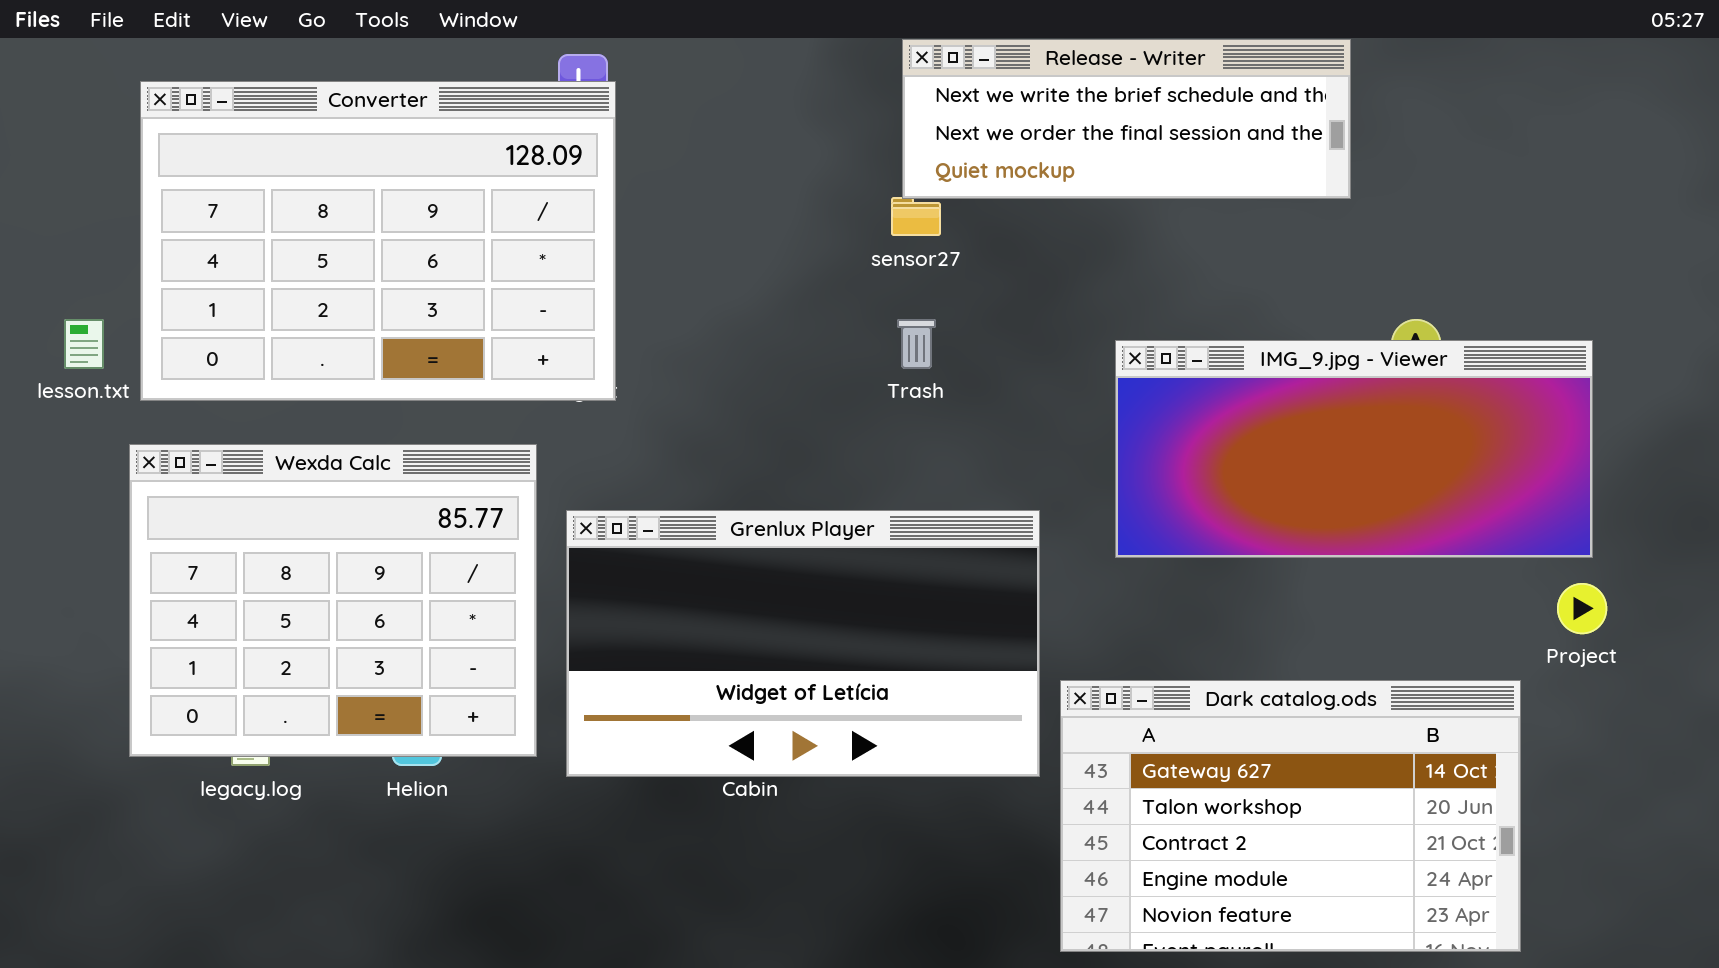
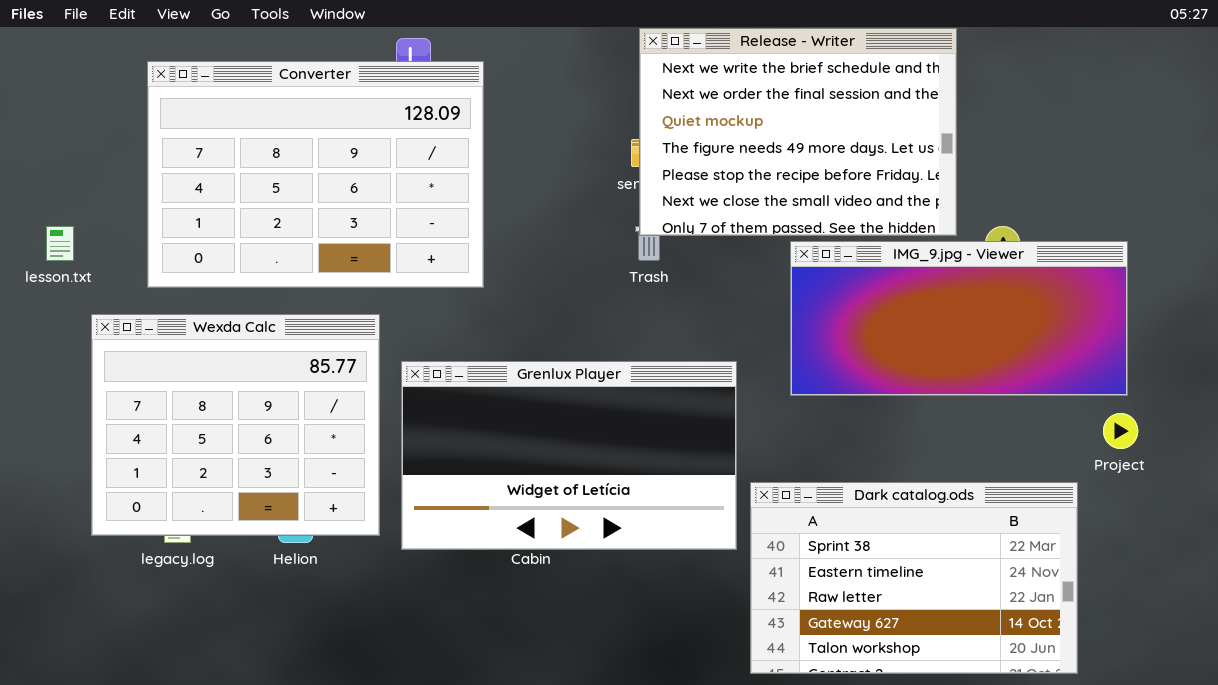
Release - Writer: [902,39,1351,199] -> [639,28,957,236], resized
Converter: [140,81,616,401] -> [147,61,484,288], moved
Dark catalog.ods: [1060,680,1521,952] -> [750,482,1078,674], scrolled up 3 rows

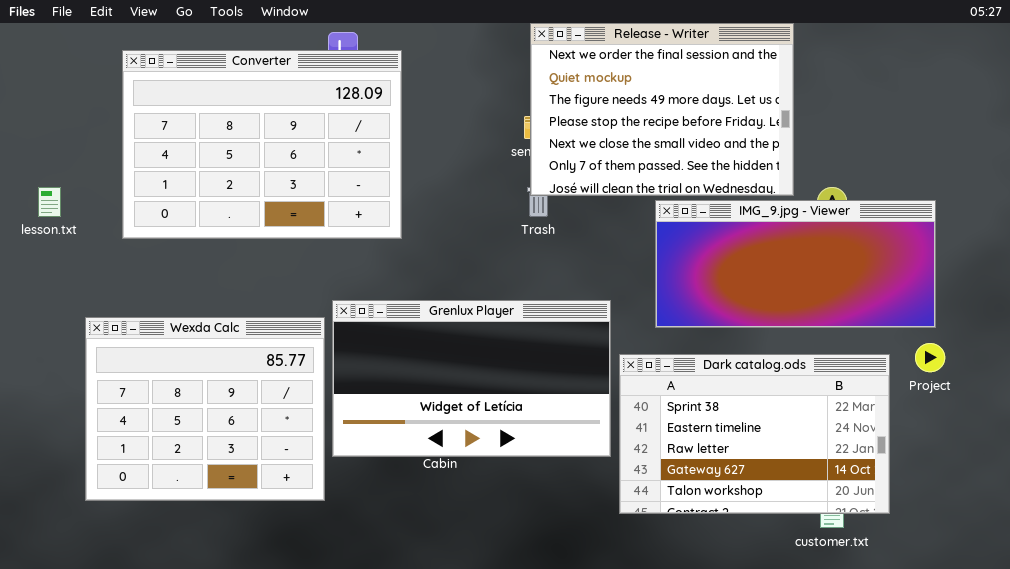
Release - Writer: [639,28,957,236] -> [530,23,794,196], scrolled down 1 row
Wexda Calc: [91,314,380,536] -> [85,317,325,501], moved
Dark catalog.ods: [750,482,1078,674] -> [619,354,890,514], moved

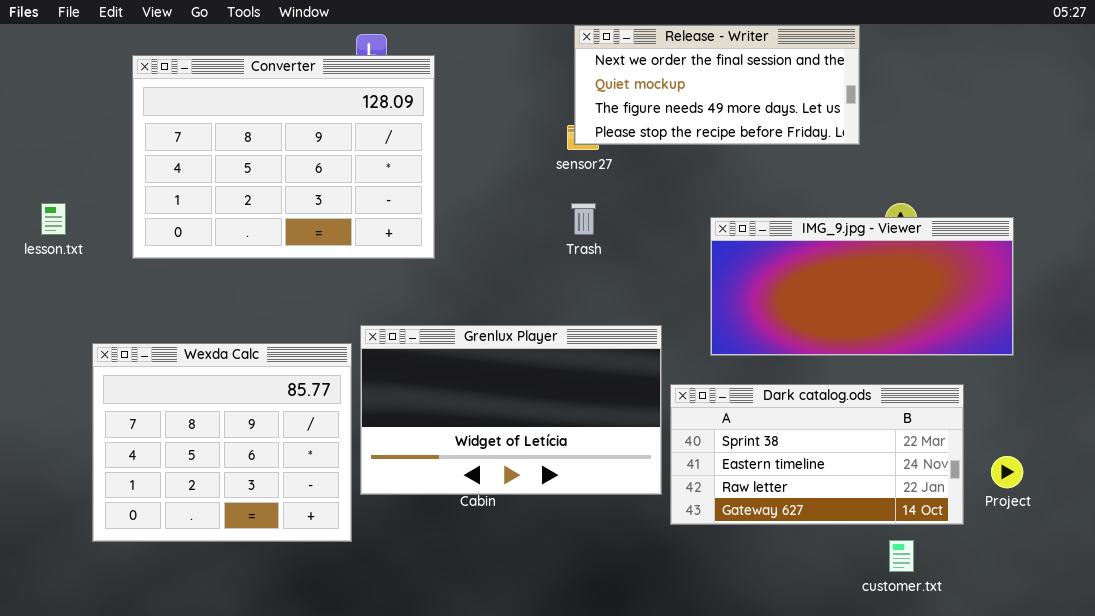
Release - Writer: [530,23,794,196] -> [574,25,860,145], resized
Project: [915,343,945,372] -> [991,456,1023,488], moved
Dark catalog.ods: [619,354,890,514] -> [670,384,964,525], resized

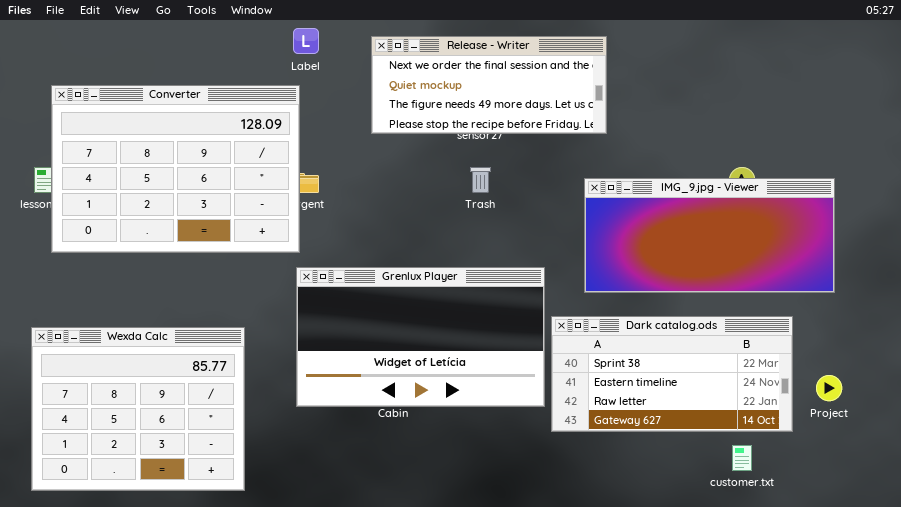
Release - Writer: [574,25,860,145] -> [371,36,607,134], moved
Converter: [132,55,435,259] -> [51,85,300,253], moved
Wexda Calc: [92,343,352,542] -> [31,327,245,491], moved

